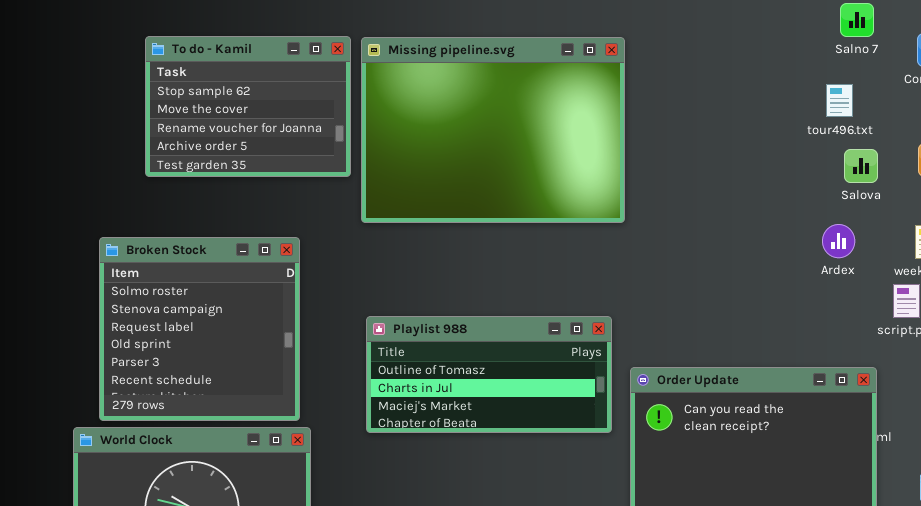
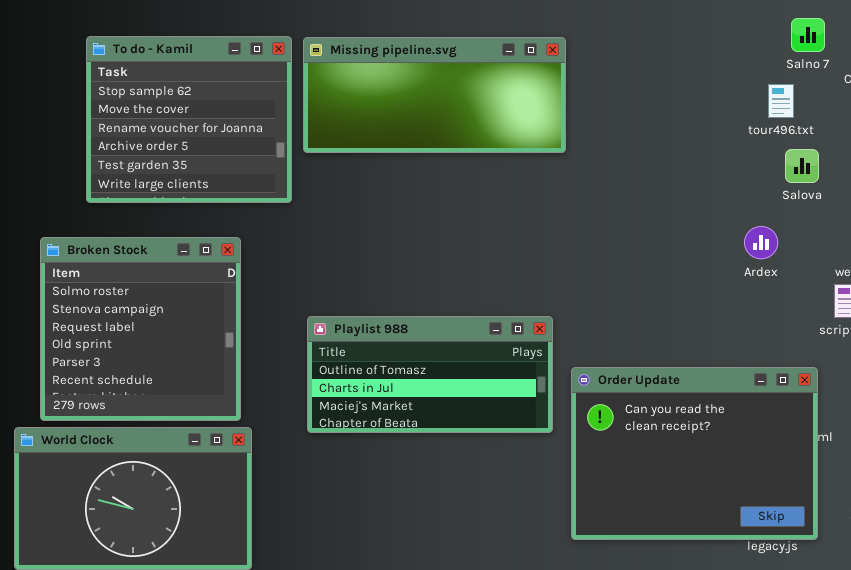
Salno 7: [840,3,874,37] -> [791,18,825,52], moved
To do - Kamil: [145,36,351,177] -> [86,36,292,203], resized
Missing pipeline.svg: [361,37,625,223] -> [303,37,566,153], resized
Ardex: [822,224,855,258] -> [744,226,778,259], moved

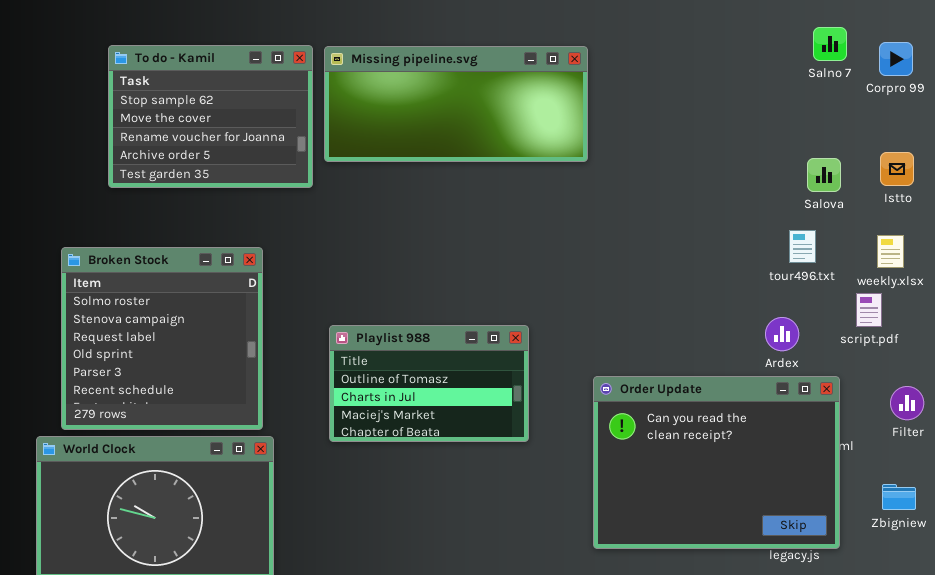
To do - Kamil: [86,36,292,203] -> [108,45,313,188], resized
tour496.txt: [768,84,794,118] -> [789,230,816,263], moved
Ardex: [744,226,778,259] -> [765,317,799,351], moved
Playlist 988: [307,316,553,433] -> [329,325,529,442], resized

